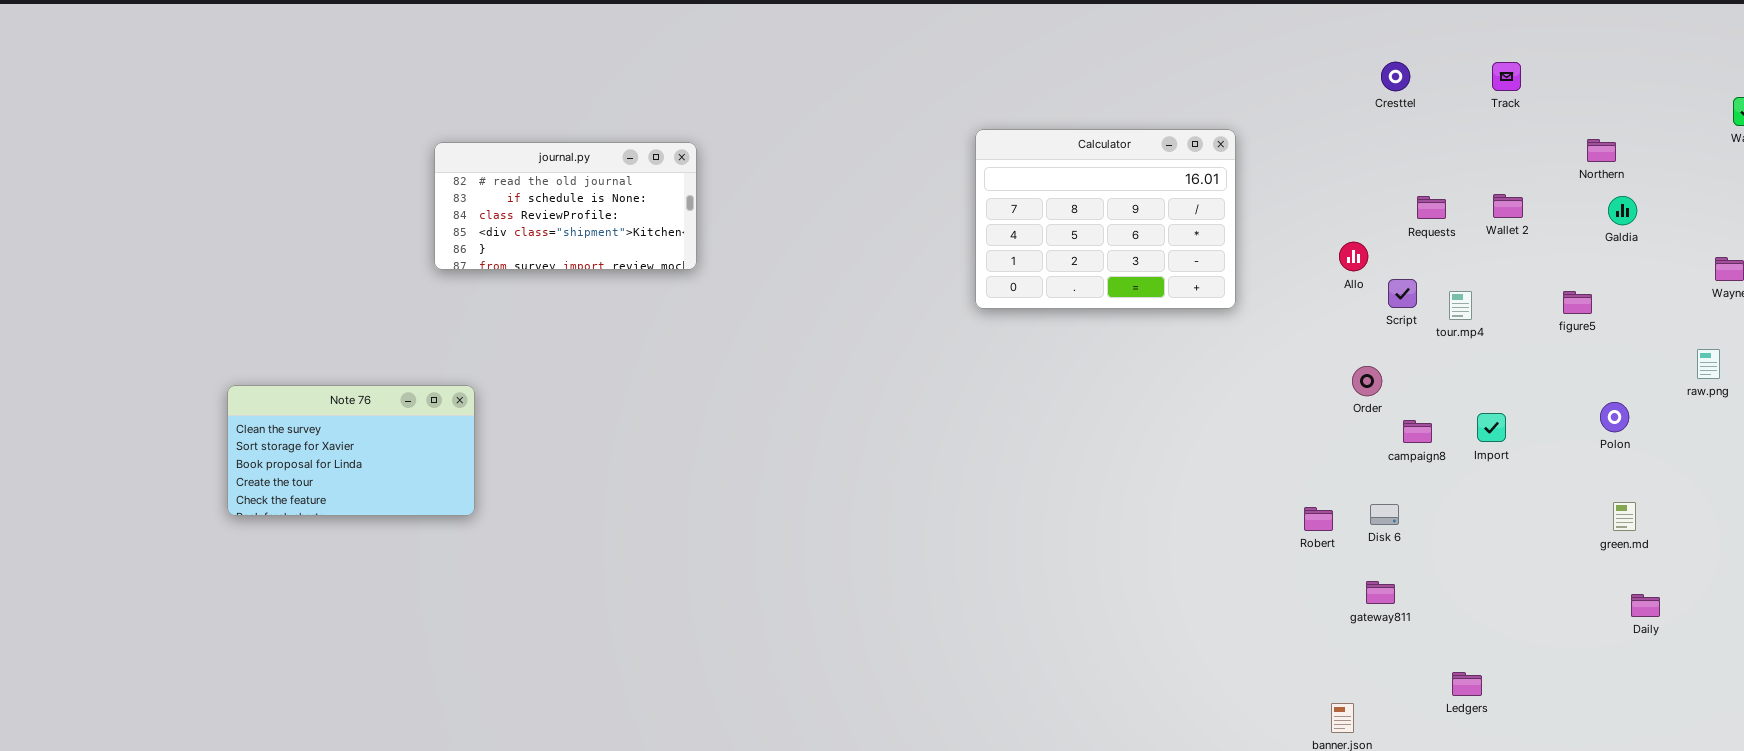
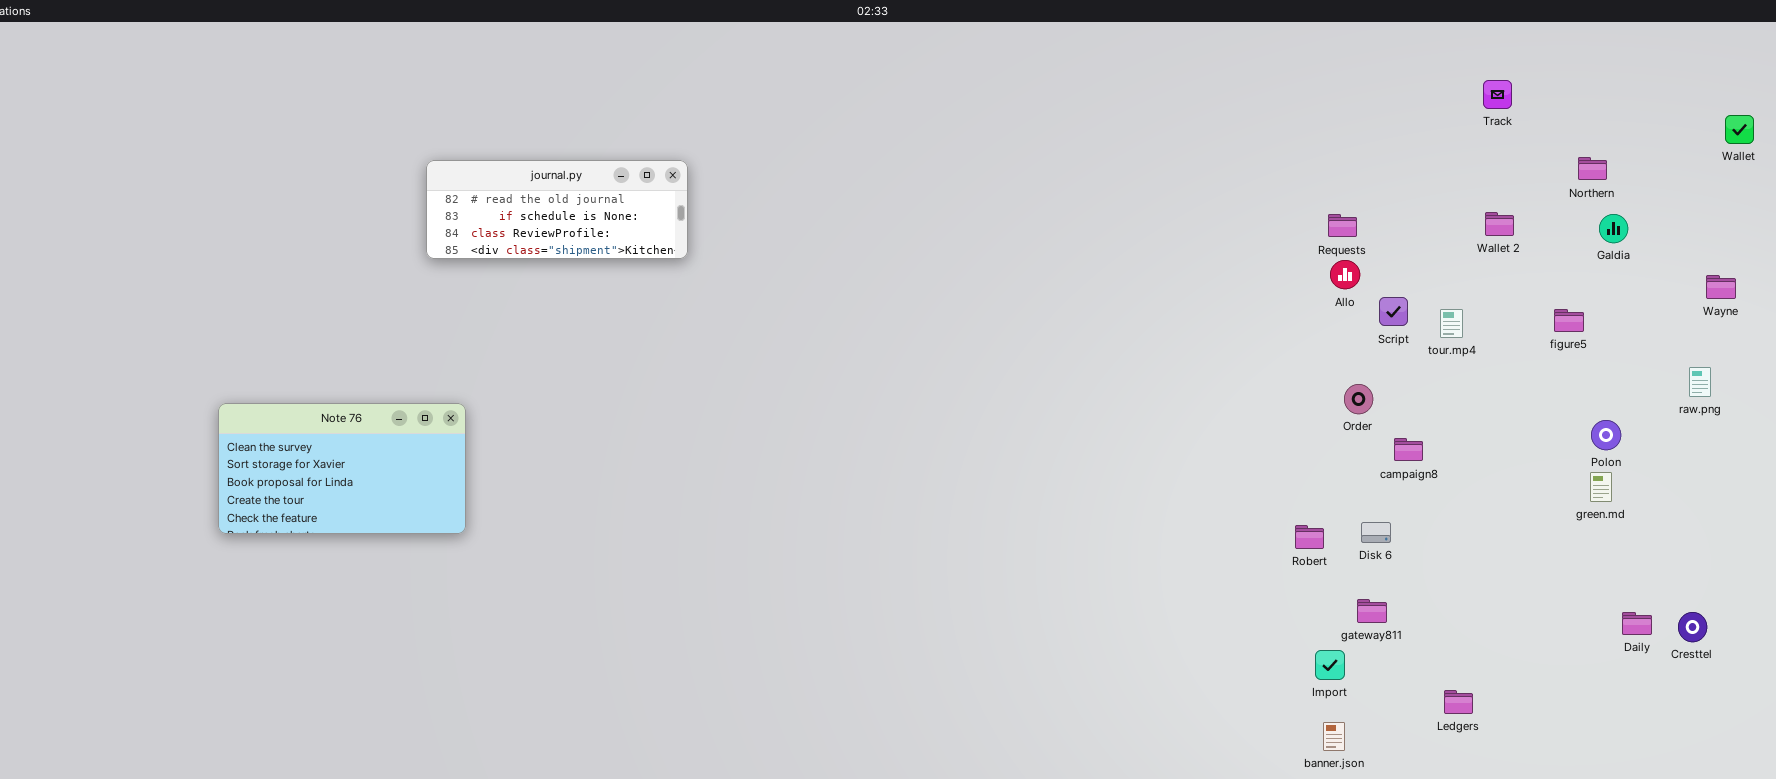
Cresttel: [1381,62,1410,91] -> [1678,612,1707,642], moved
Calculator: [975,129,1236,309] -> none, closed
journal.py: [434,142,697,270] -> [426,160,688,259], resized
Requests: [1417,196,1446,219] -> [1328,214,1357,237], moved
Import: [1477,413,1506,442] -> [1315,650,1345,680], moved
green.md: [1613,502,1636,531] -> [1590,472,1612,502], moved

